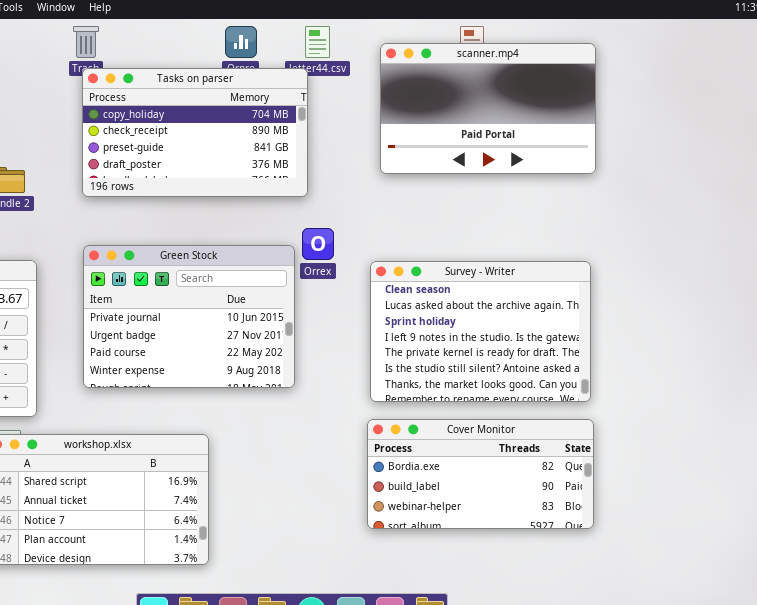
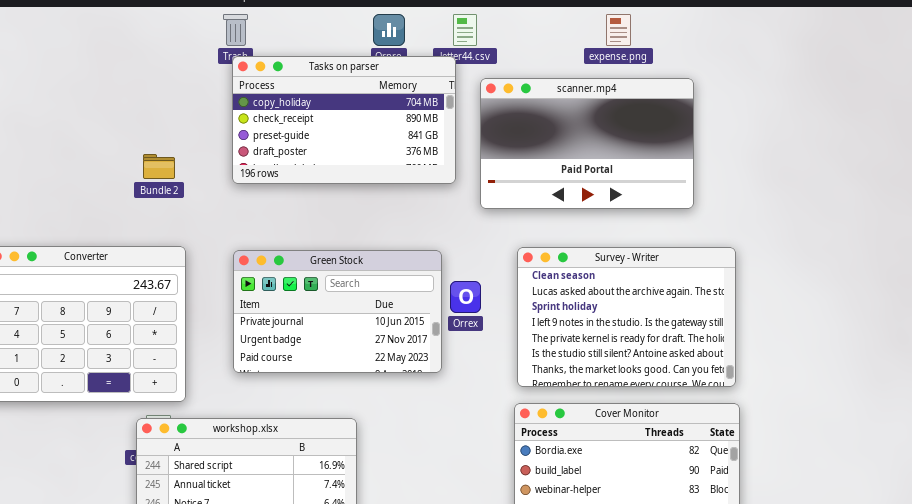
scanner.mp4: [380,43,596,174] -> [480,78,694,209], moved
Orrex: [302,228,334,260] -> [450,281,481,313], moved
Green Stock: [83,245,295,388] -> [233,250,442,373], resized

